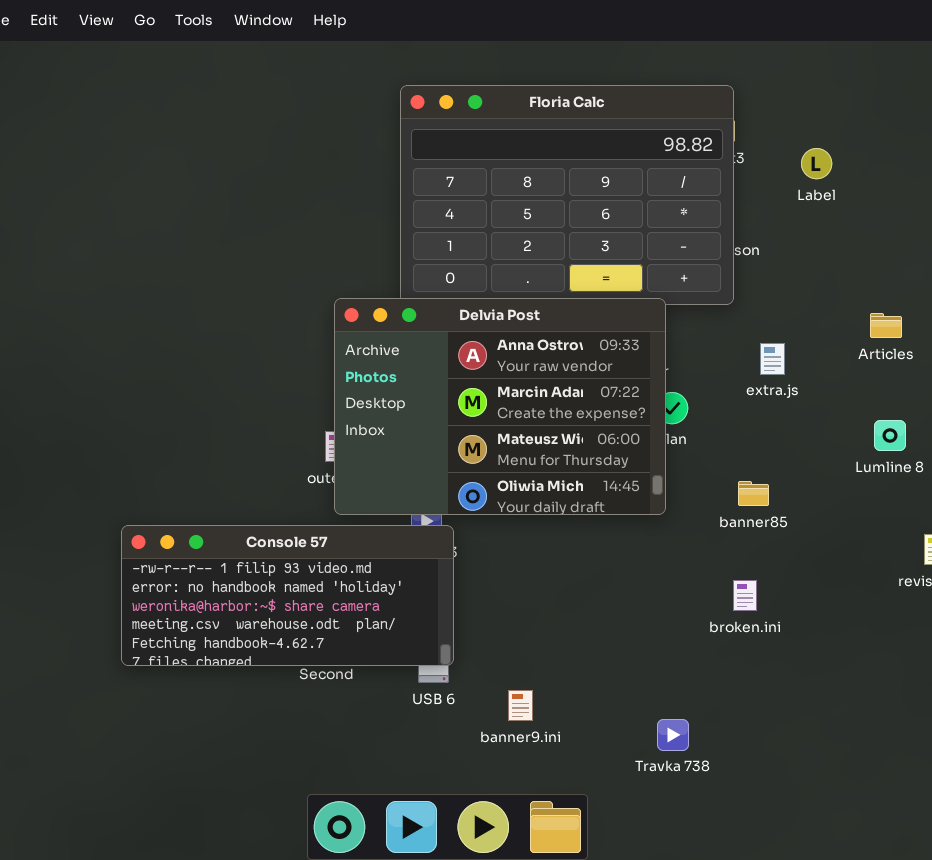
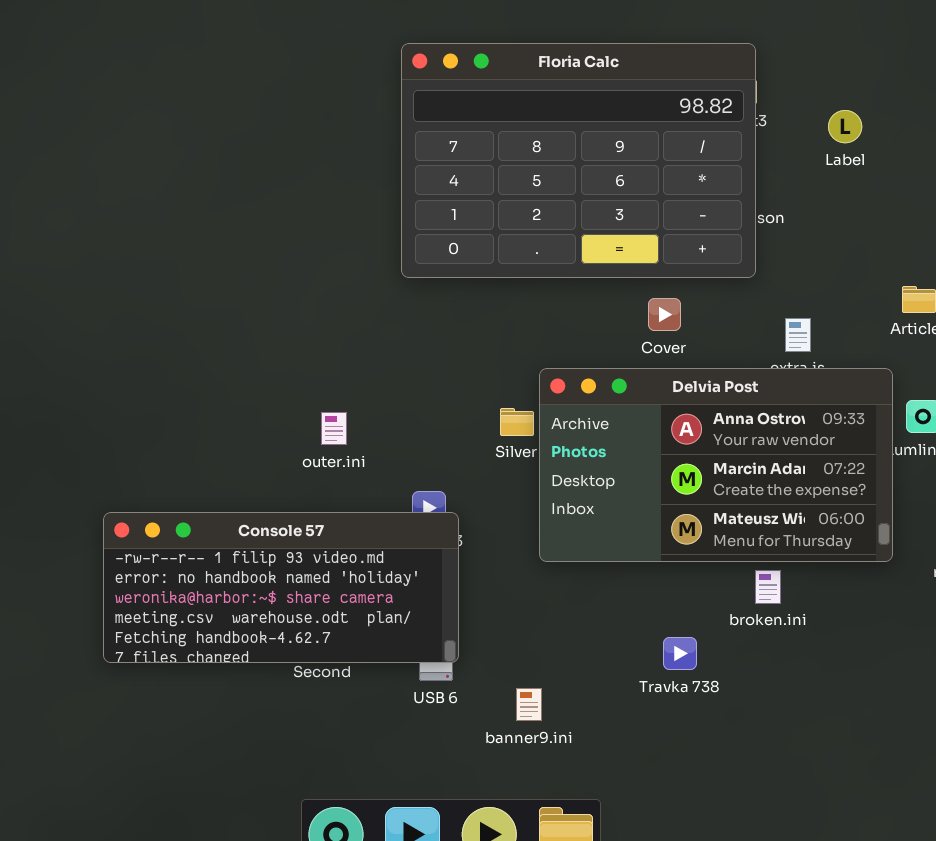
Delvia Post: [334,298,666,515] -> [539,368,893,562], moved, resized
Travka 738: [657,719,689,751] -> [663,637,697,670], moved

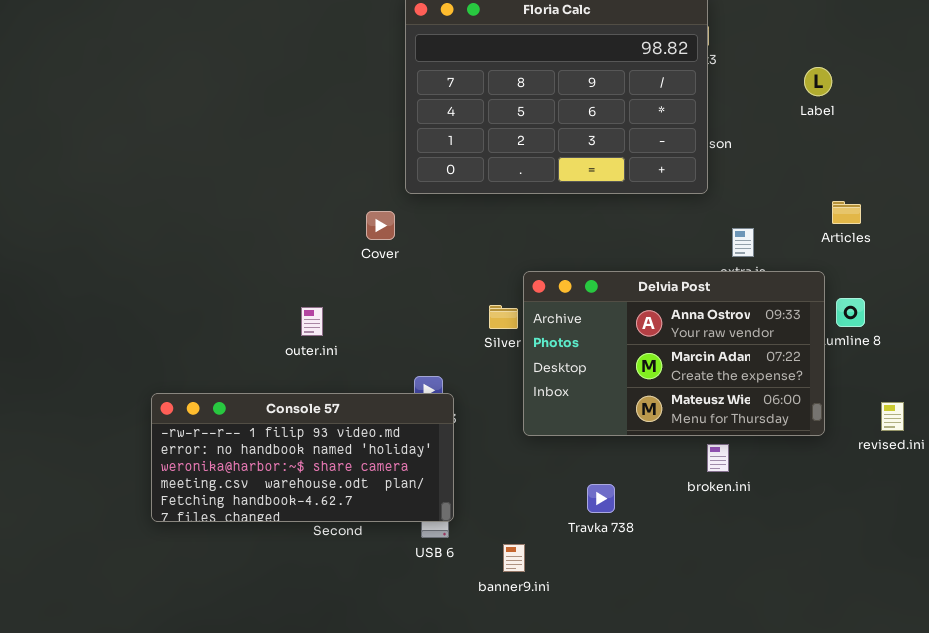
Label: [828,110,862,143] -> [804,67,832,96], moved
Cover: [648,298,681,331] -> [366,211,395,240], moved
outer.ini: [321,412,347,445] -> [301,307,323,336], moved
Travka 738: [663,637,697,670] -> [587,484,615,513], moved

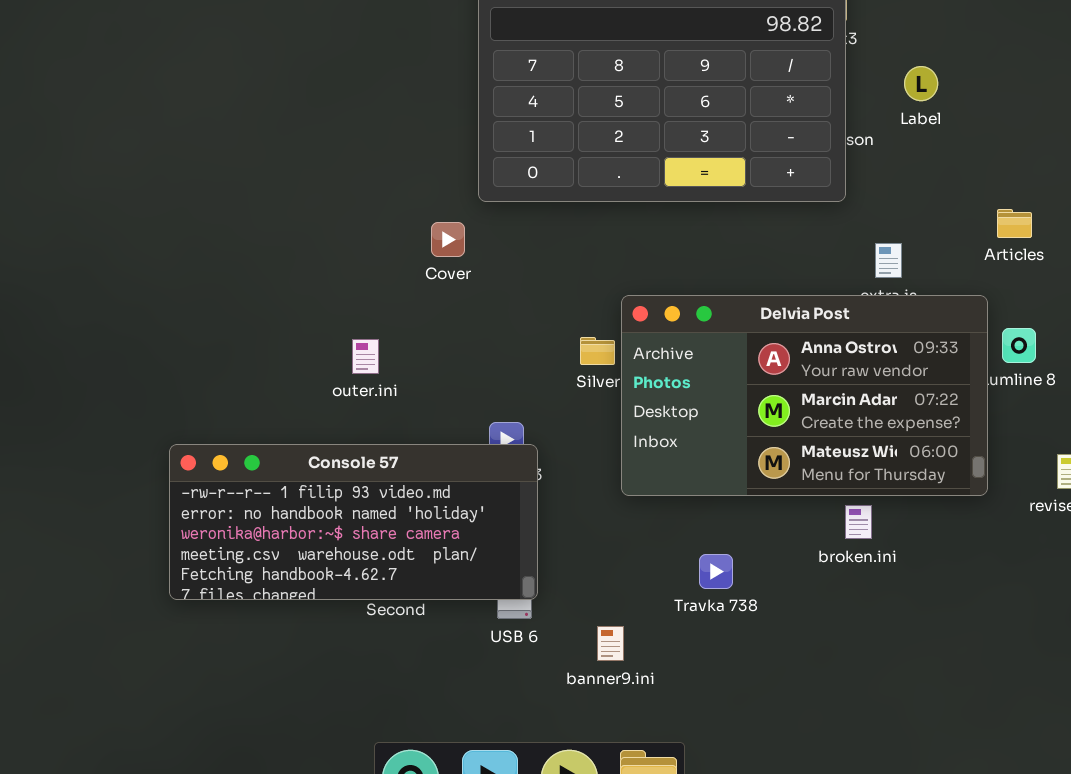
Label: [804,67,832,96] -> [904,66,938,101], moved

